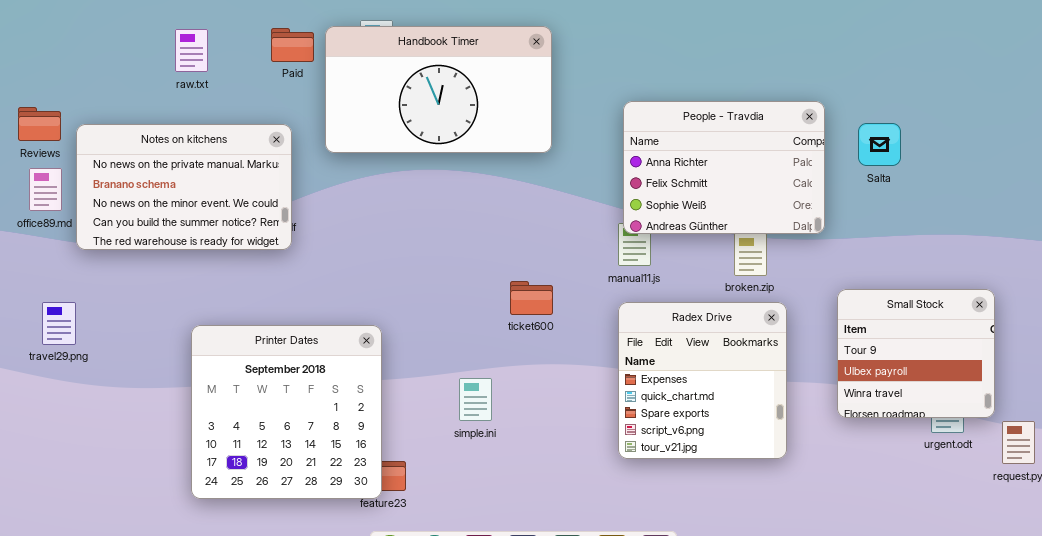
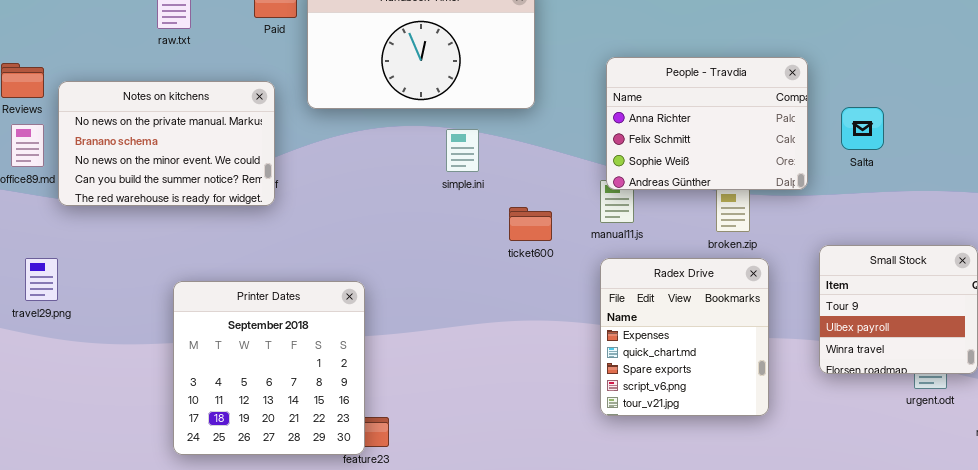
Salta: [858,123,901,166] -> [841,107,884,150], moved
ticket600: [510,281,553,315] -> [509,207,552,241], moved
simple.ini: [459,378,492,421] -> [446,129,479,172], moved

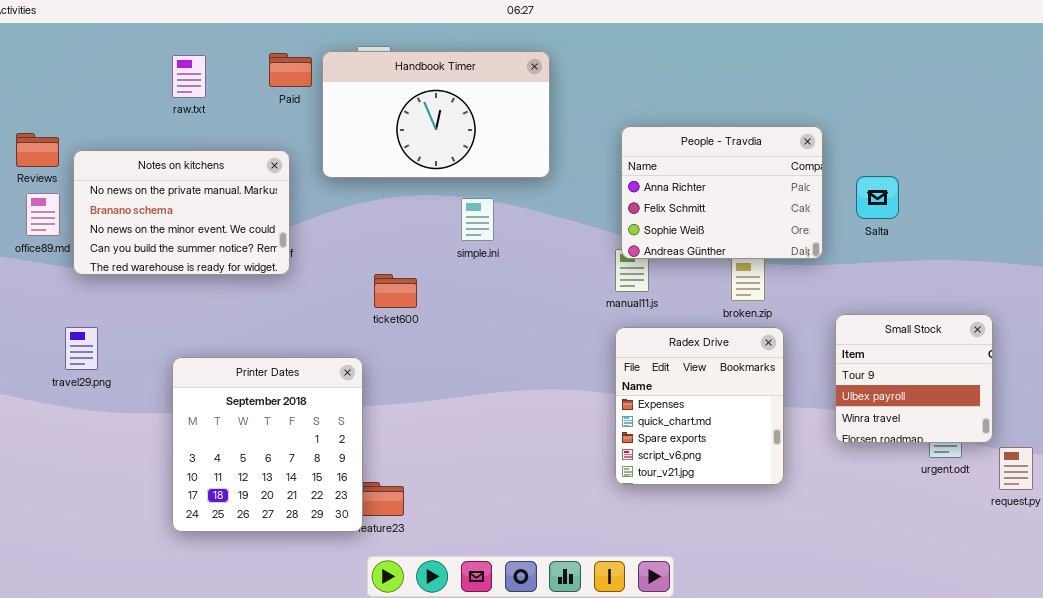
ticket600: [509,207,552,241] -> [374,274,417,308], moved
travel29.png: [25,258,58,301] -> [65,327,98,370], moved
Printer Dates: [173,281,365,455] -> [172,357,363,532], moved

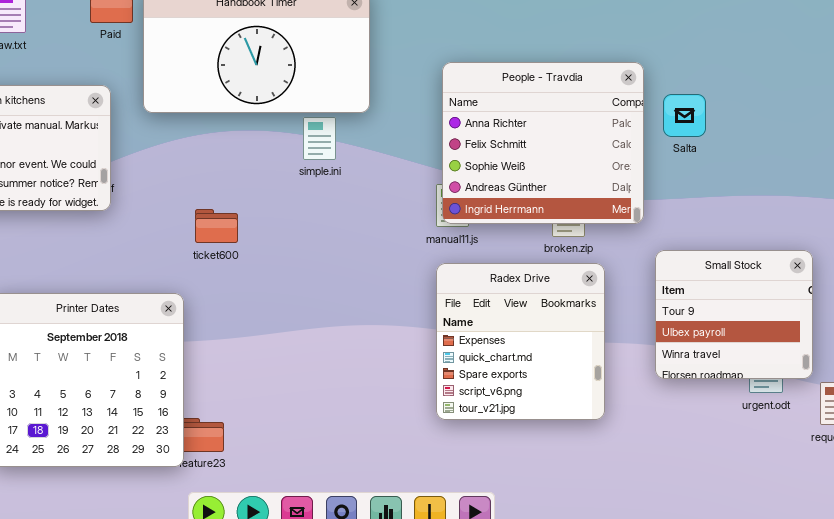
People - Travdia: [621,126,823,259] -> [442,62,644,224], resized
Salta: [856,176,899,219] -> [663,94,706,137], moved
simple.ini: [461,198,494,241] -> [303,117,336,160], moved

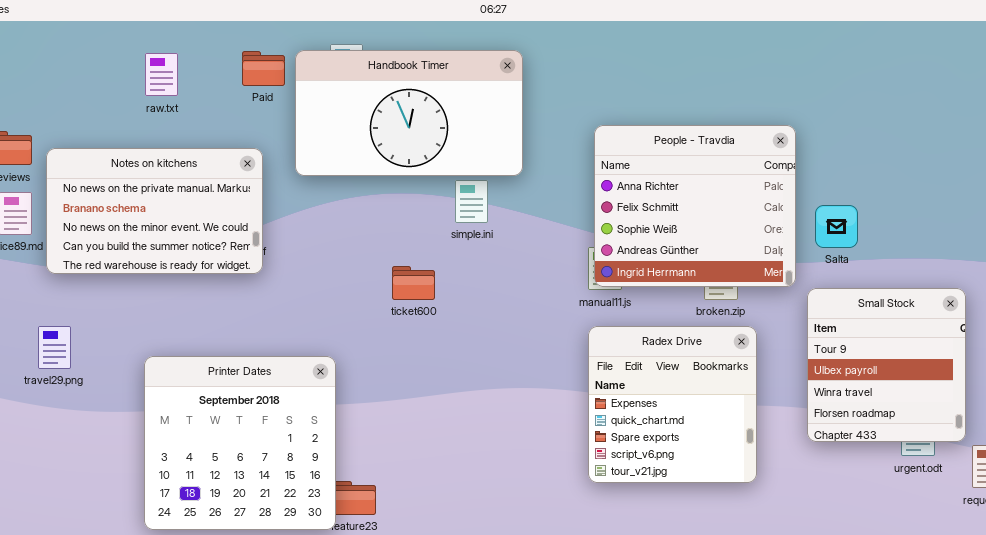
Salta: [663,94,706,137] -> [815,205,858,248], moved
ticket600: [195,209,238,243] -> [392,266,435,300], moved
Small Stock: [655,250,813,379] -> [807,288,966,442], resized

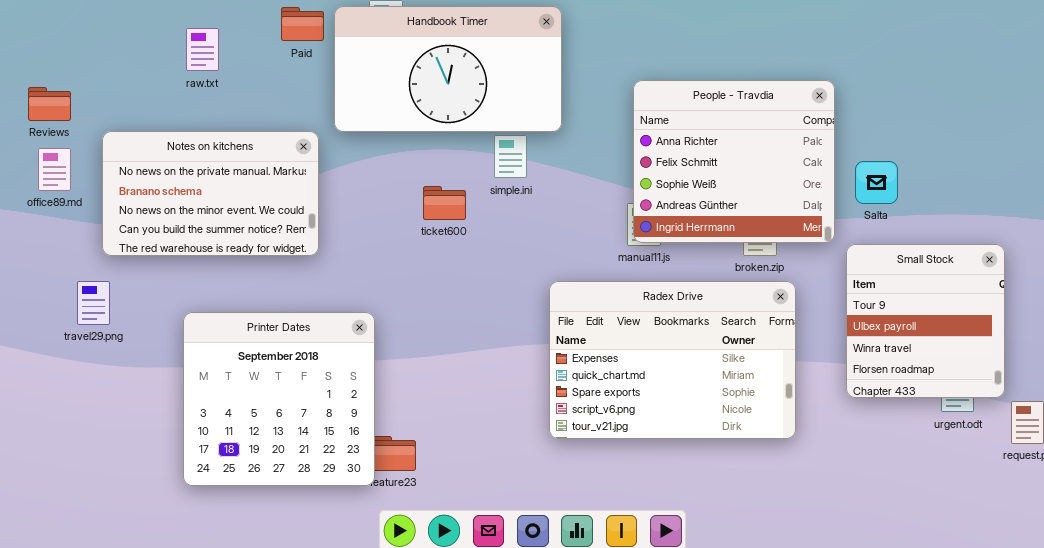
raw.txt: [145,53,178,96] -> [186,28,219,71], moved
Notes on kitchens: [46,148,263,274] -> [102,131,319,256], moved
ticket600: [392,266,435,300] -> [423,186,466,220], moved
Radex Drive: [588,326,757,483] -> [549,281,796,439], resized

